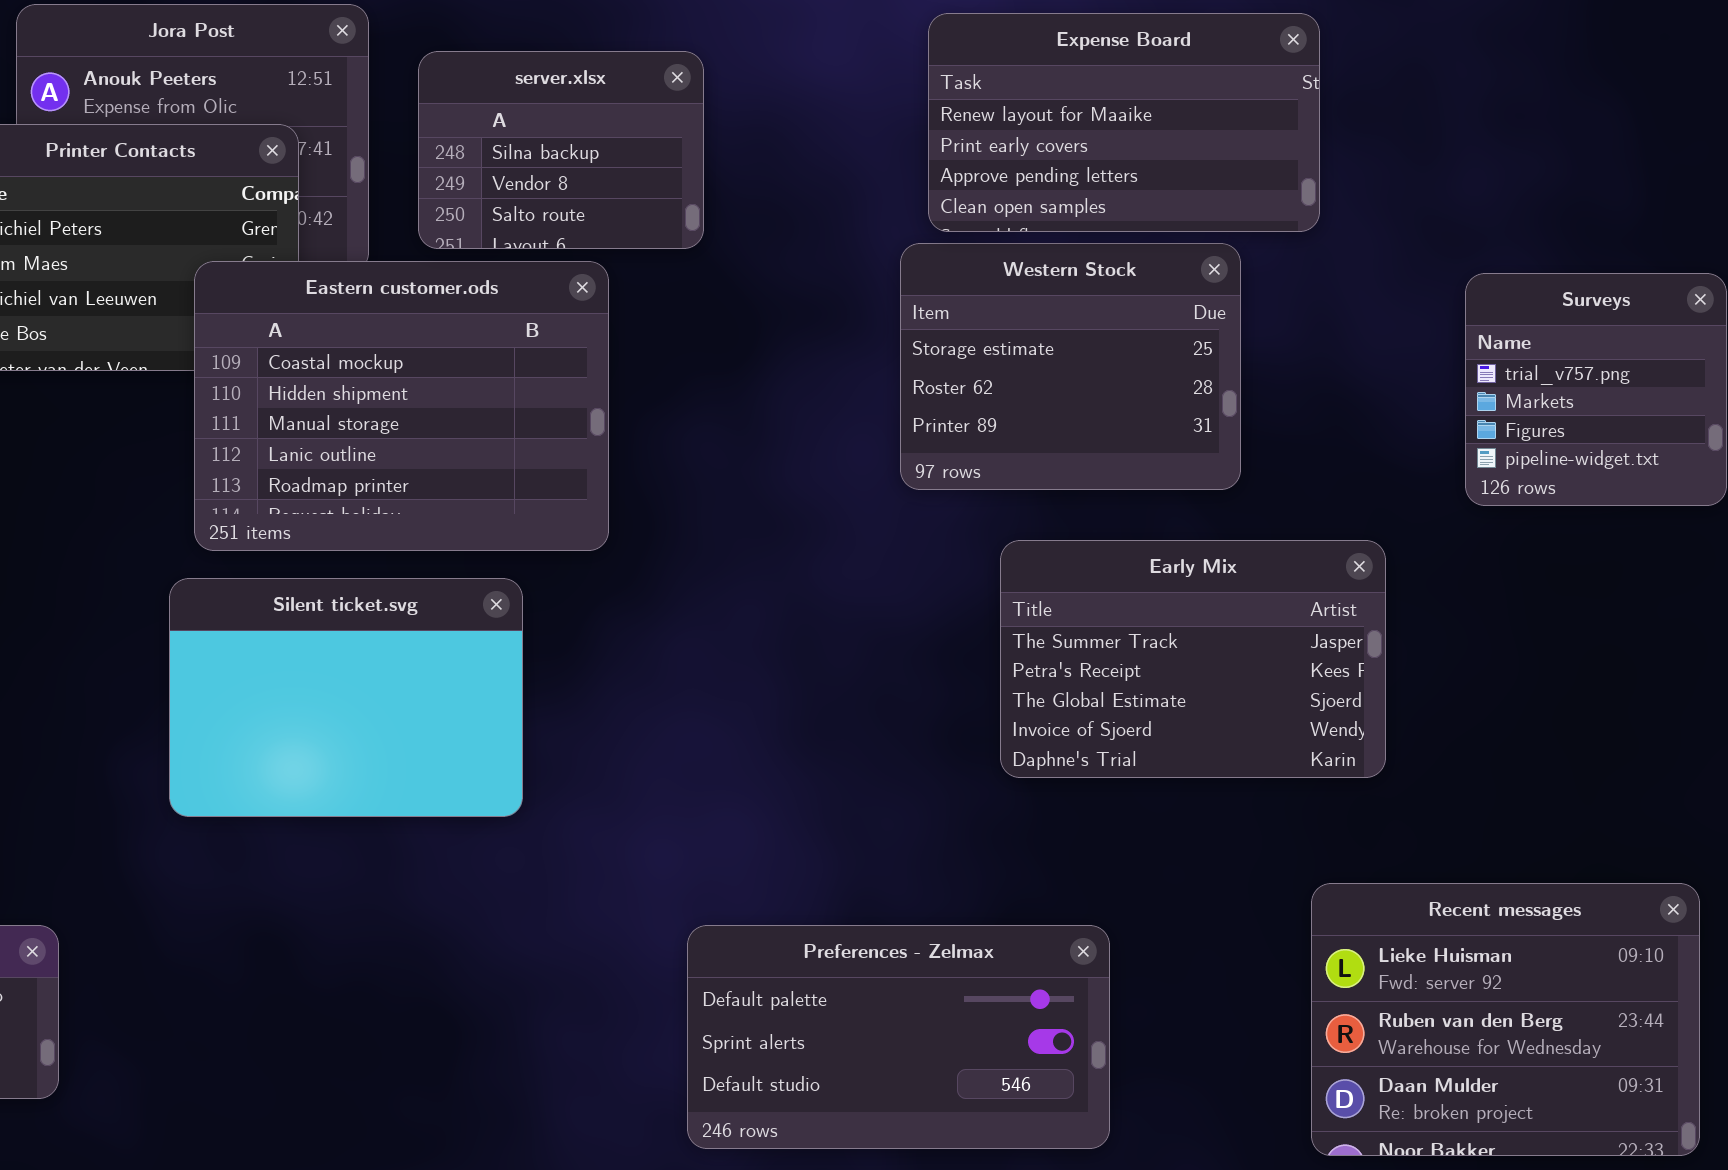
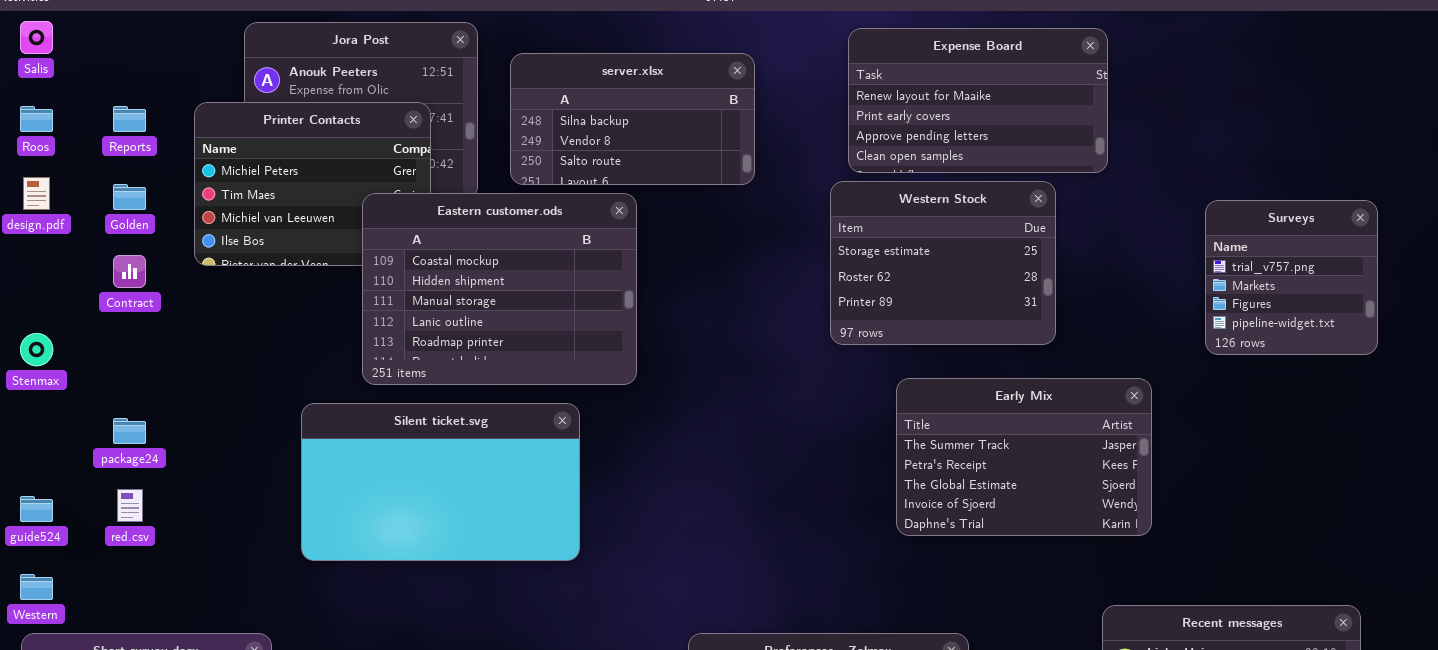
server.xlsx: [418,51,704,249] -> [510,53,755,185], resized
Silent ticket.svg: [169,578,523,817] -> [301,403,580,561], resized

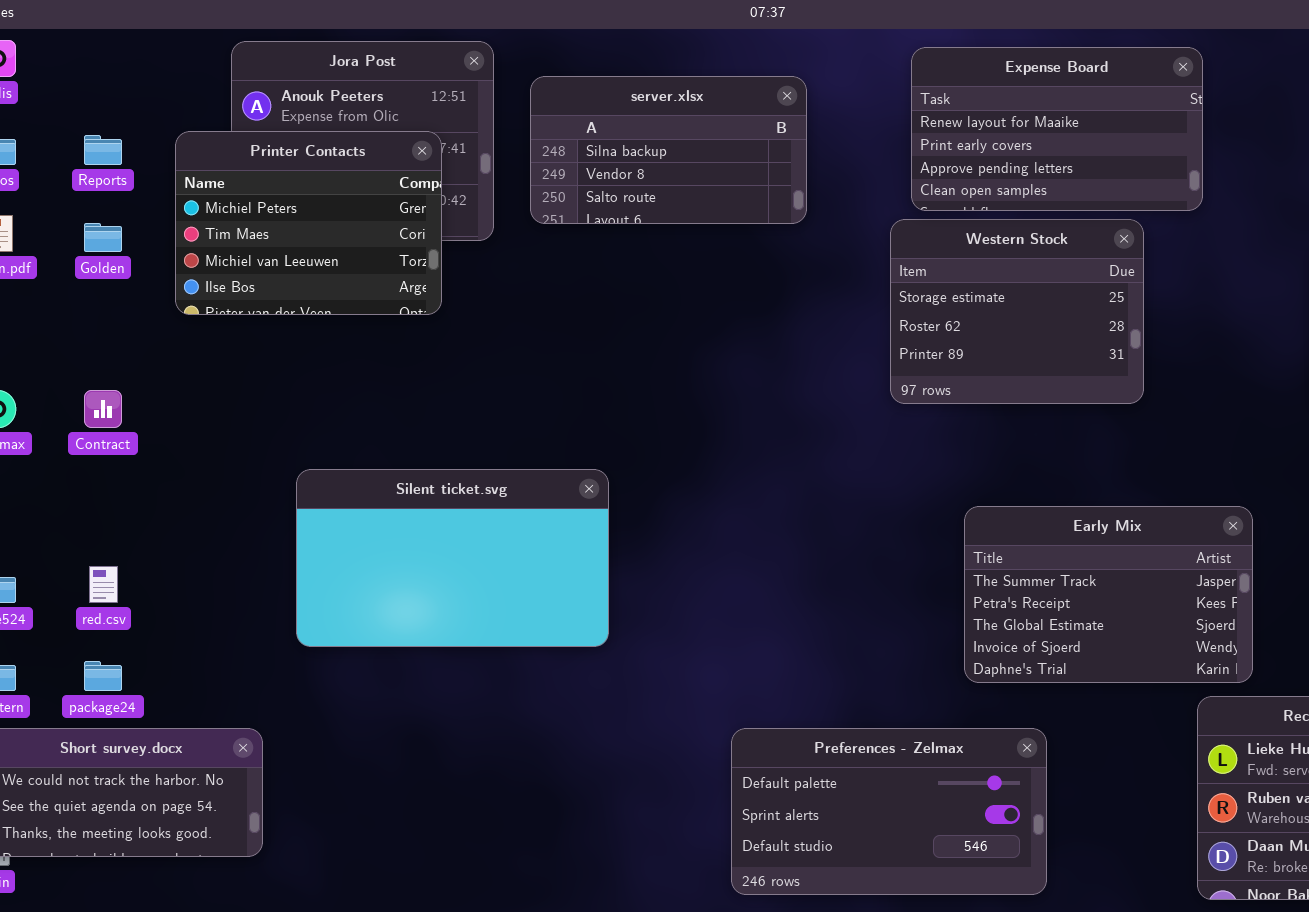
Eastern customer.ods: [362,193,637,385] -> none, closed
Contract: [113,255,146,288] -> [84,390,122,428], moved
Early Mix: [896,378,1152,536] -> [964,506,1253,683], moved
package24: [113,418,146,444] -> [84,661,122,691], moved

